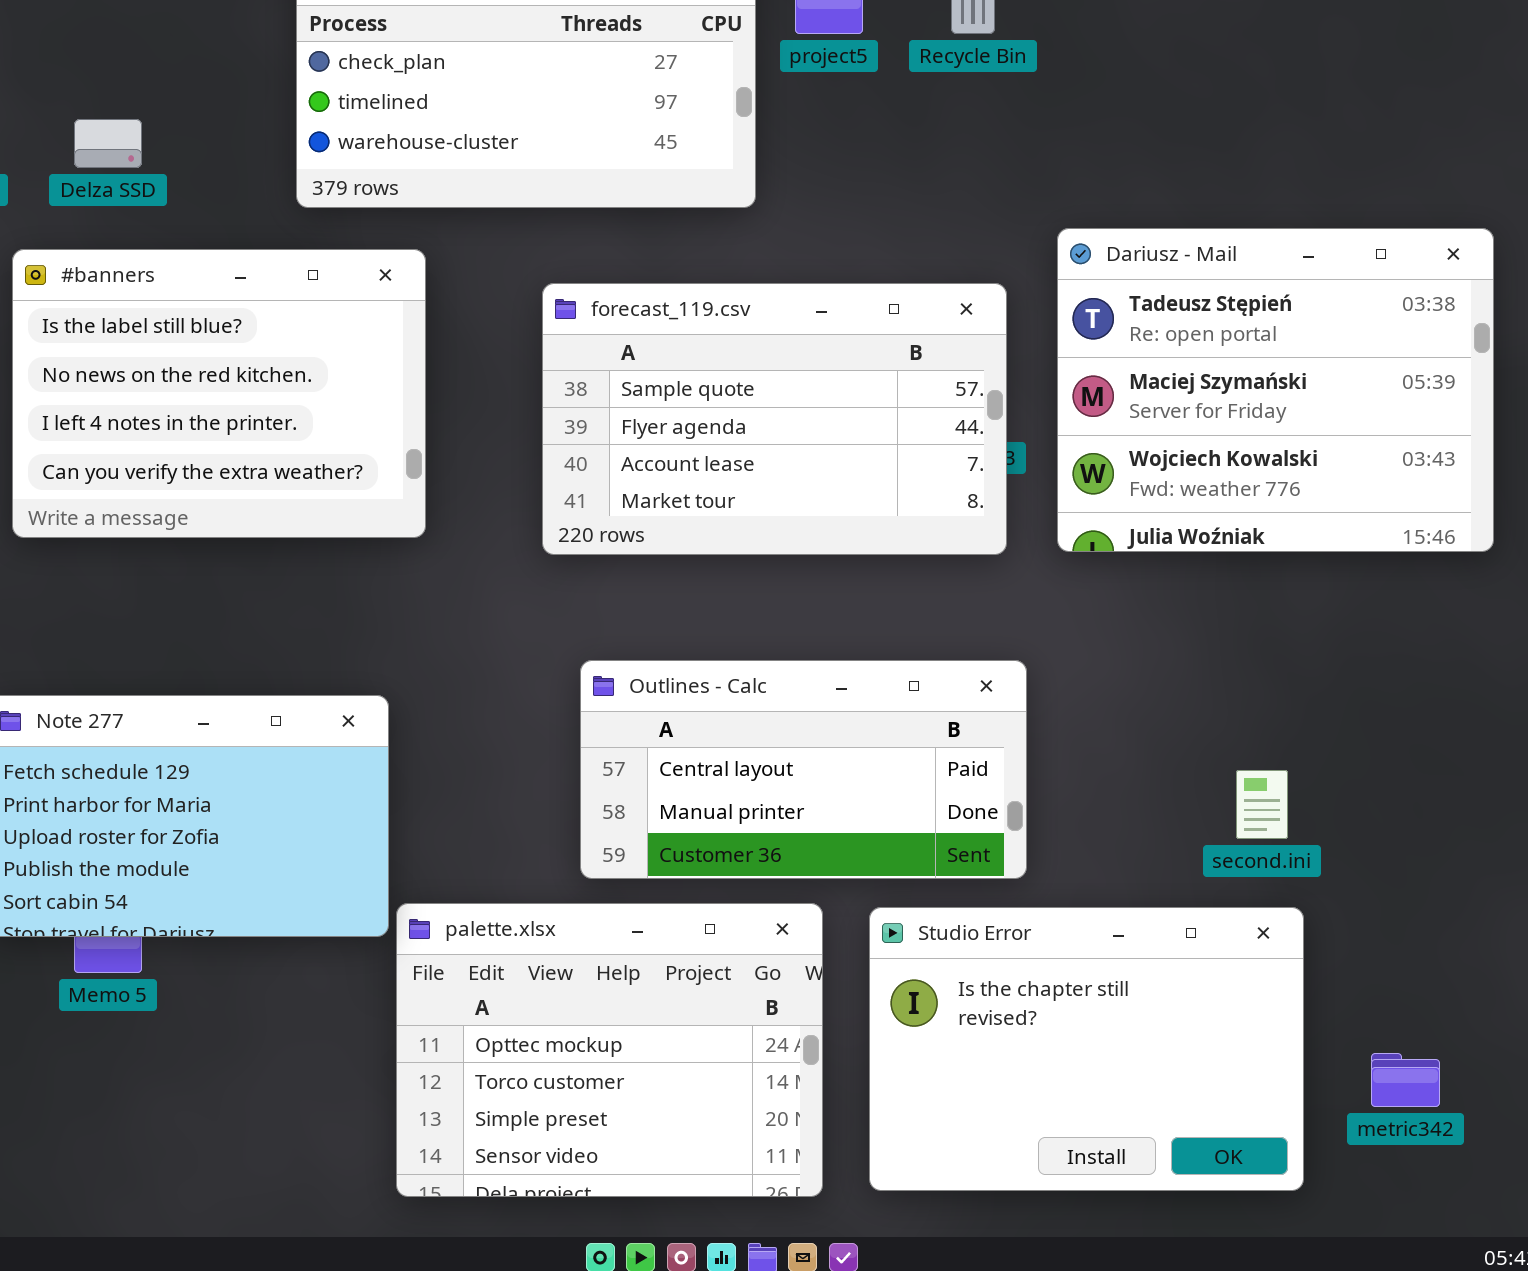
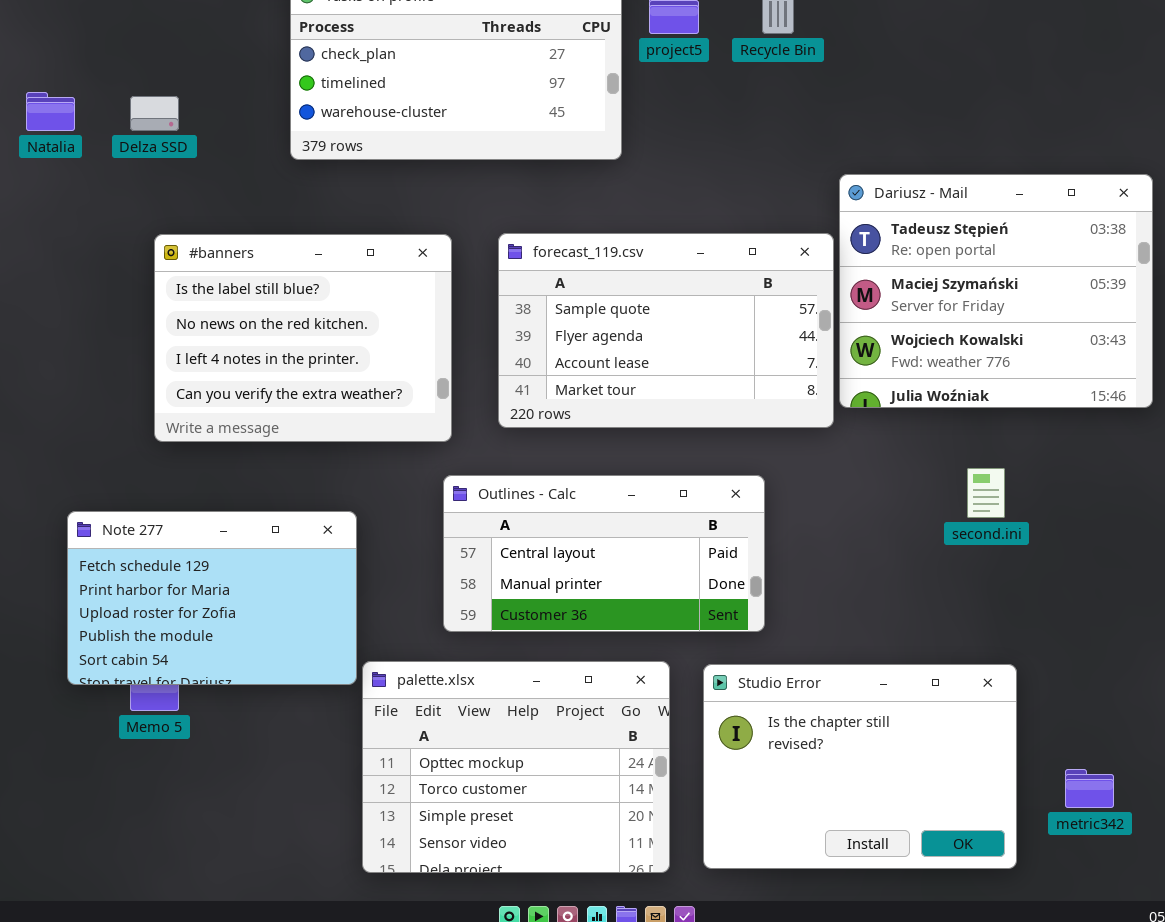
#banners: [12,249,426,538] -> [154,234,452,442], moved
forecast_119.csv: [542,283,1007,555] -> [498,233,834,428], moved
Outlines - Calc: [580,660,1027,879] -> [443,475,765,632], moved
second.ini: [1236,770,1288,839] -> [967,468,1005,518], moved

